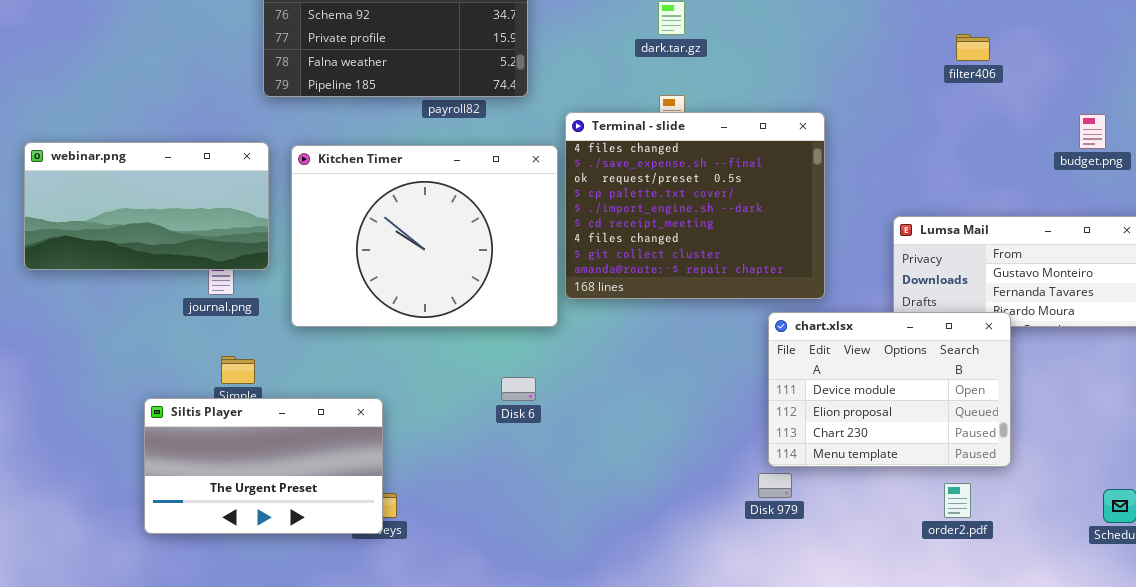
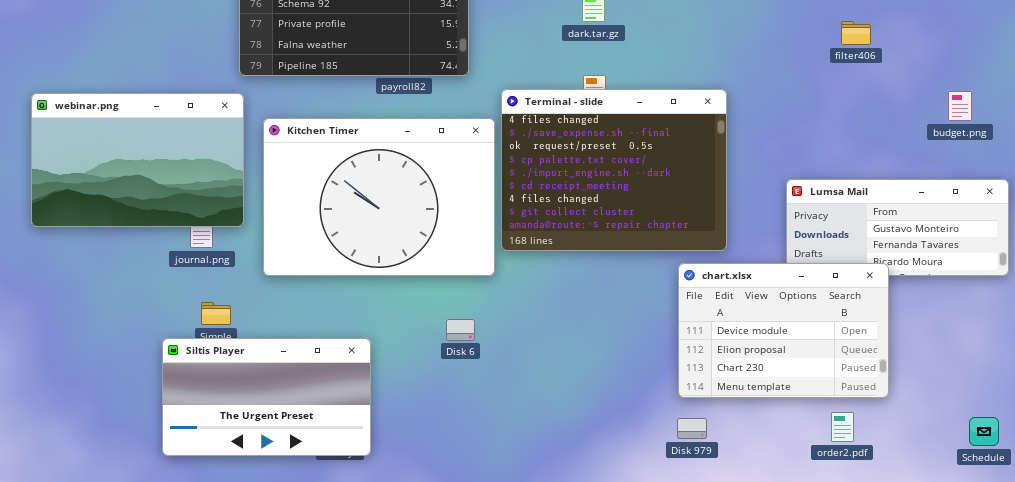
webinar.png: [24,142,269,270] -> [31,93,244,227], resized
Siltis Player: [144,398,383,534] -> [162,338,371,456], moved
Disk 979: [758,473,792,498] -> [677,418,707,439], moved

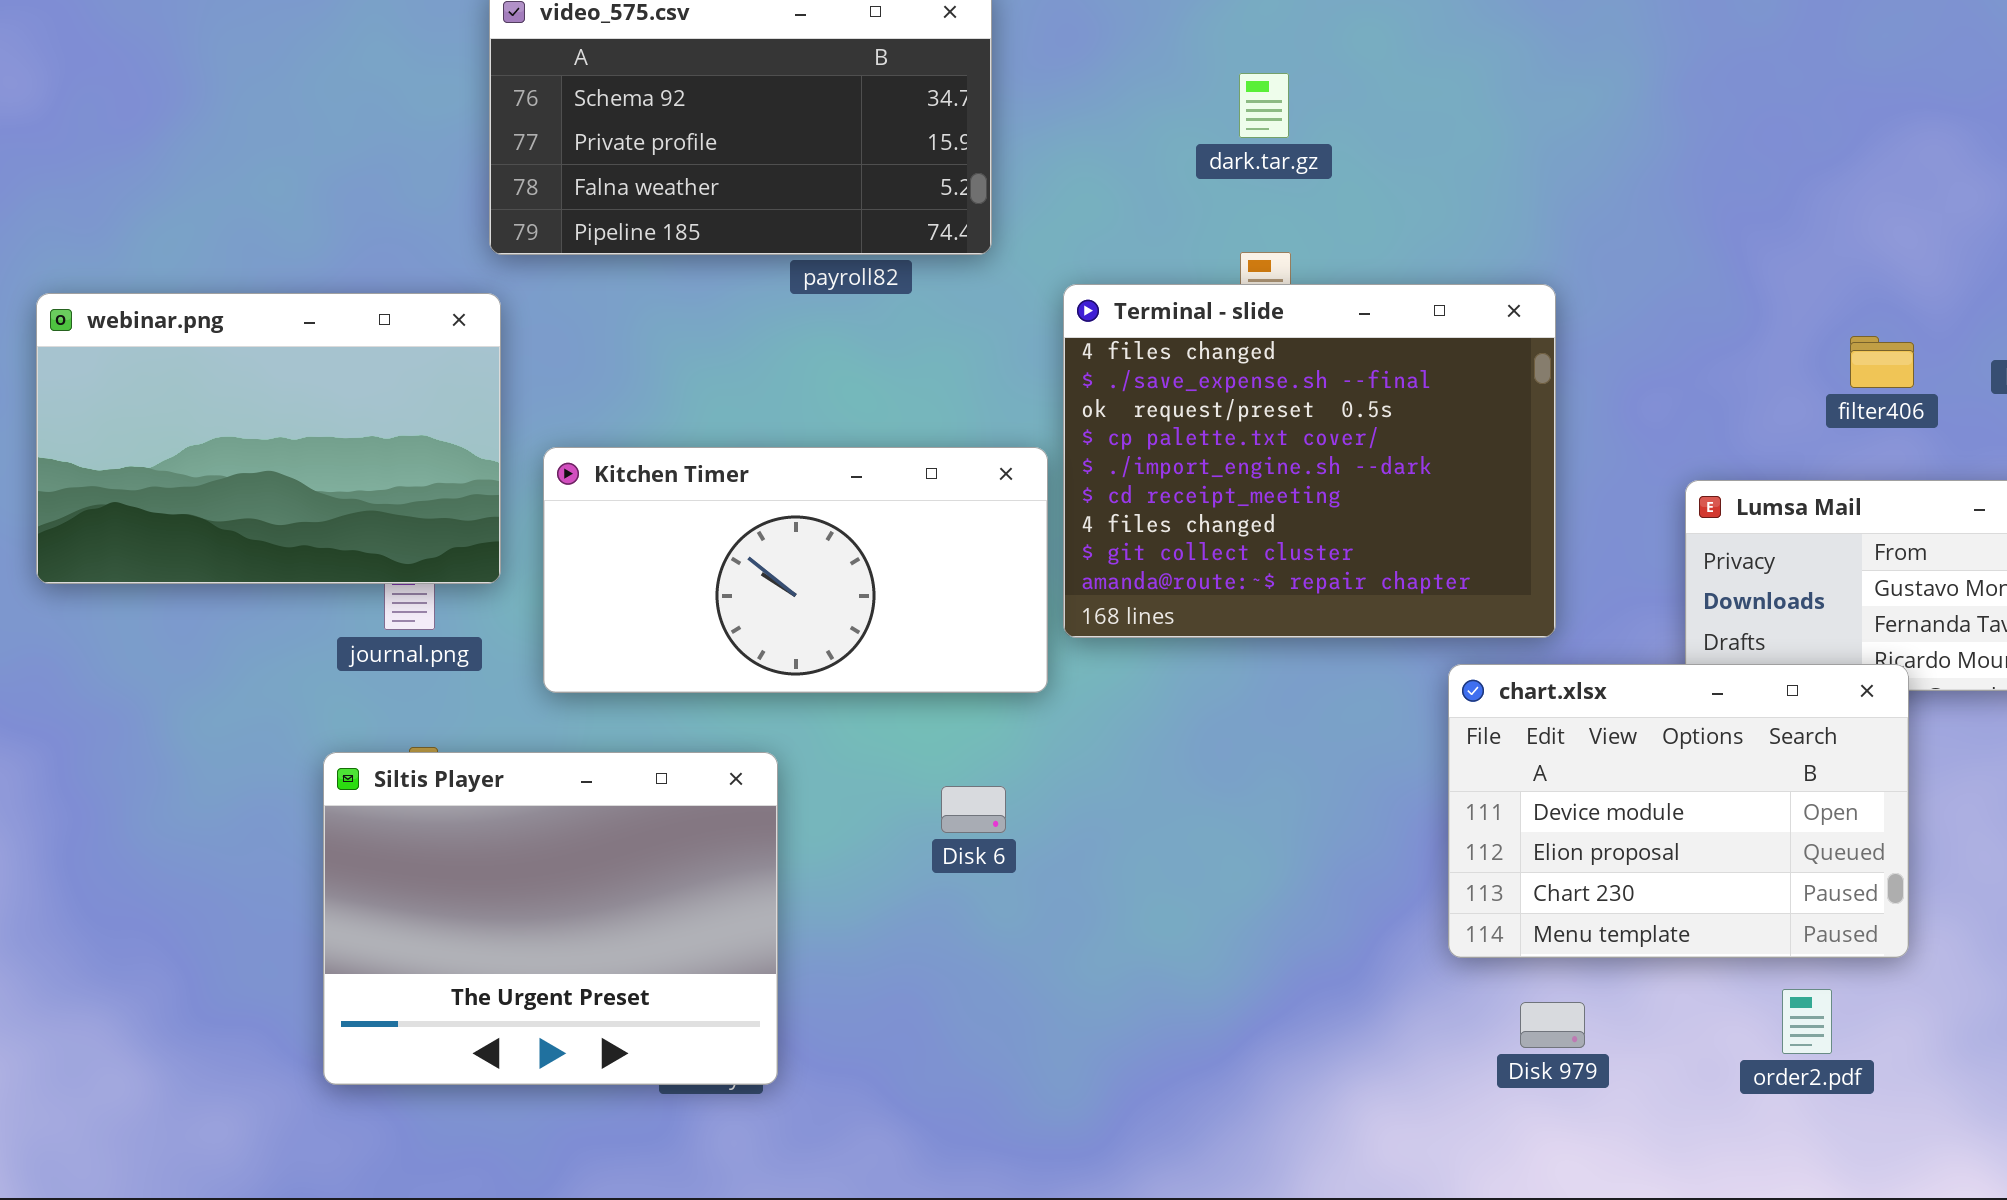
filter406: [841,21,871,45] -> [1850,336,1914,388], moved
Kitchen Timer: [263,118,495,276] -> [543,447,1048,693], resized
Siltis Player: [162,338,371,456] -> [323,752,778,1085], resized
Disk 979: [677,418,707,439] -> [1520,1002,1585,1048], moved

